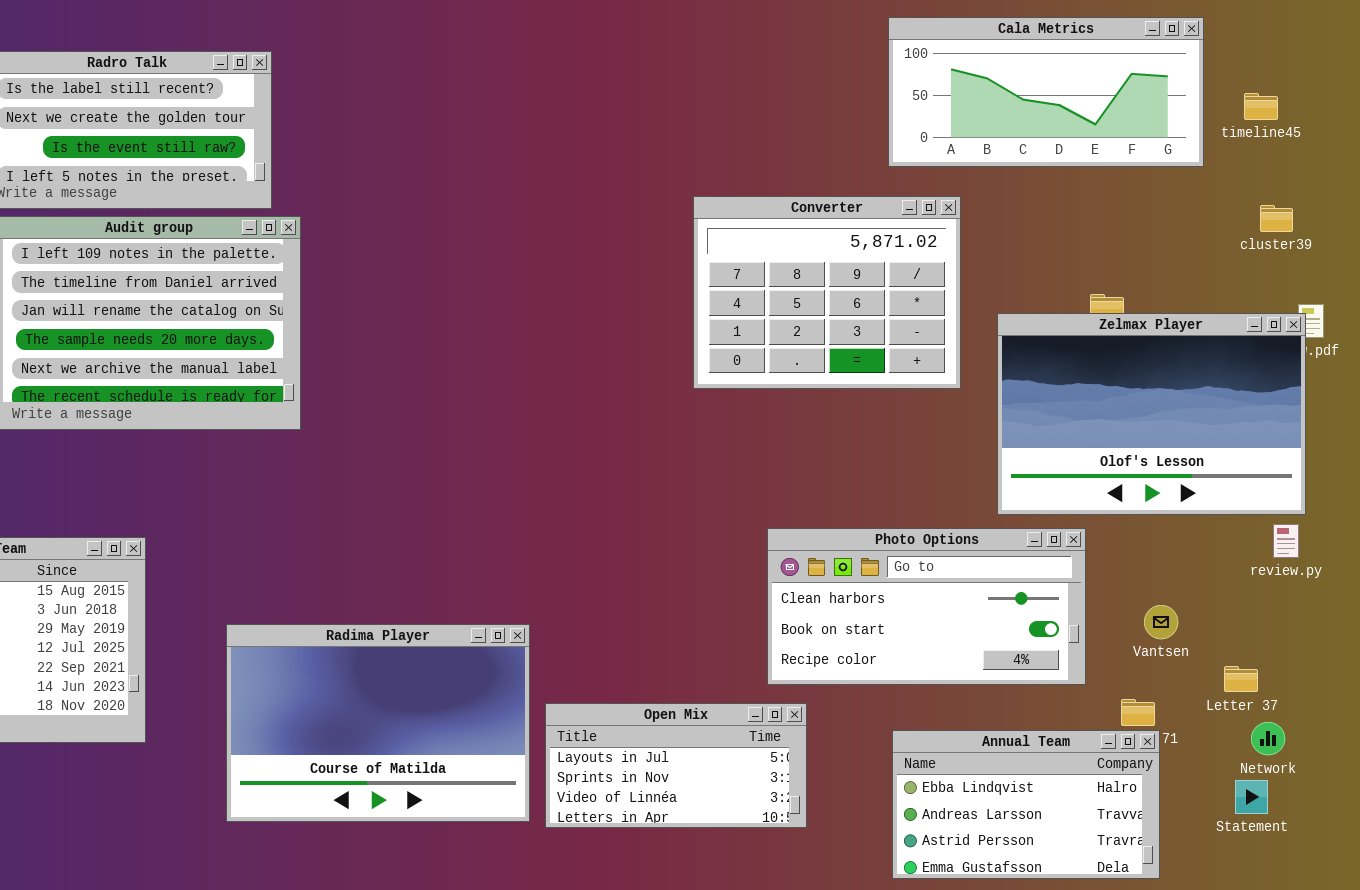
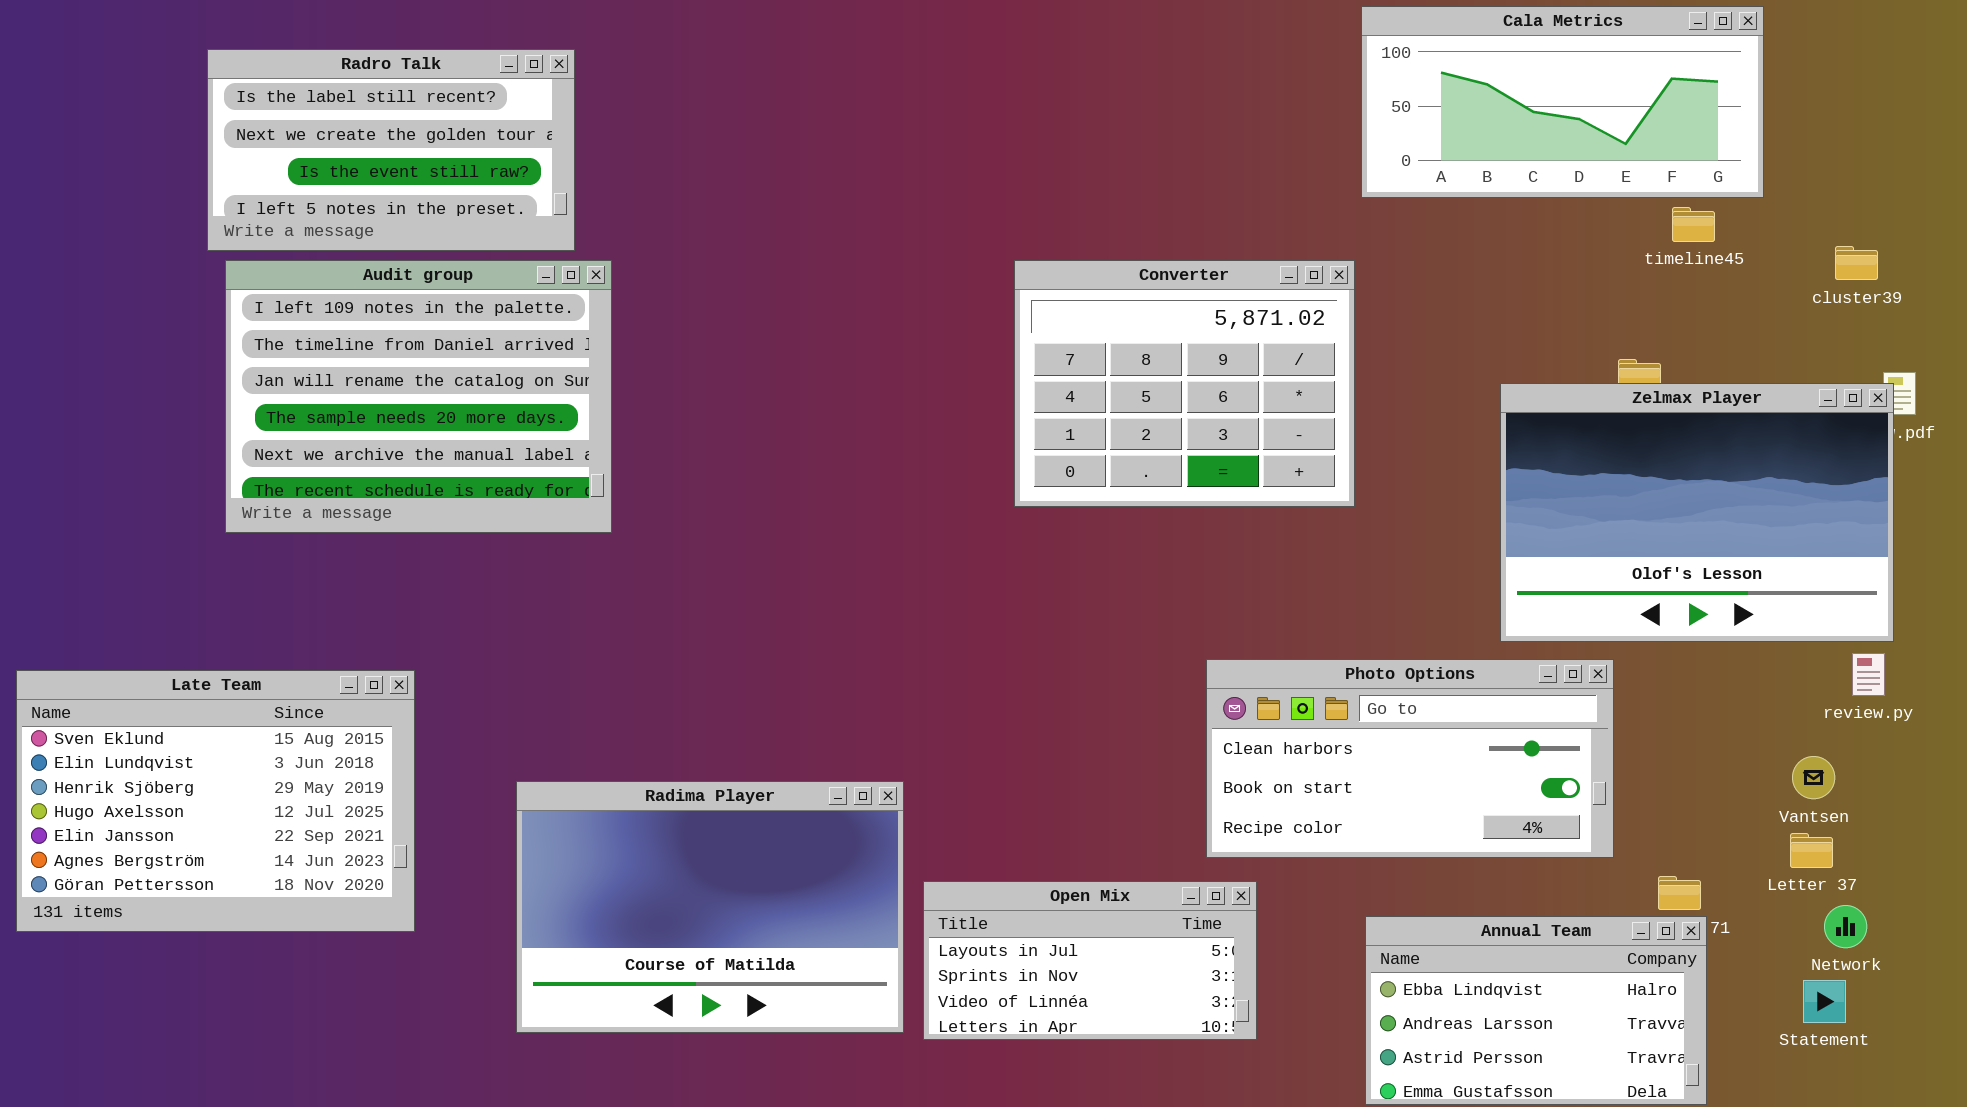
timeline45: [1244,93,1278,120] -> [1672,207,1715,242], moved
Converter: [693,196,961,389] -> [1014,260,1355,507], moved
Vantsen: [1144,605,1178,639] -> [1792,756,1835,799], moved

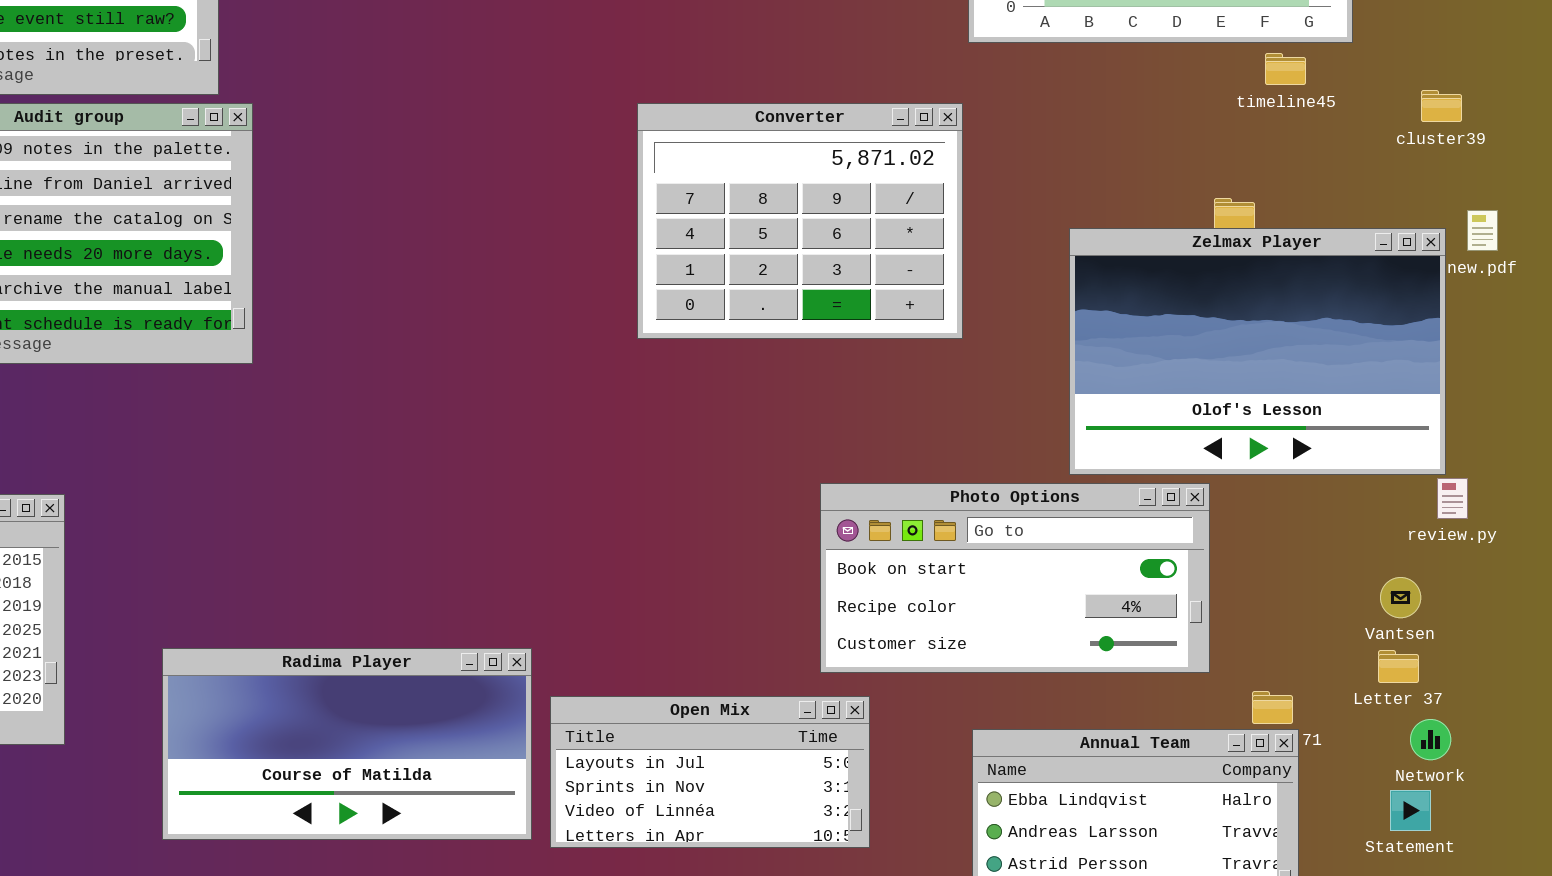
Zelmax Player: [1500,383,1894,642] -> [1069,228,1446,475], moved
Photo Options: [1206,659,1614,858] -> [820,483,1210,673], scrolled down 1 row
Radima Player: [516,781,904,1033] -> [162,648,532,840], resized

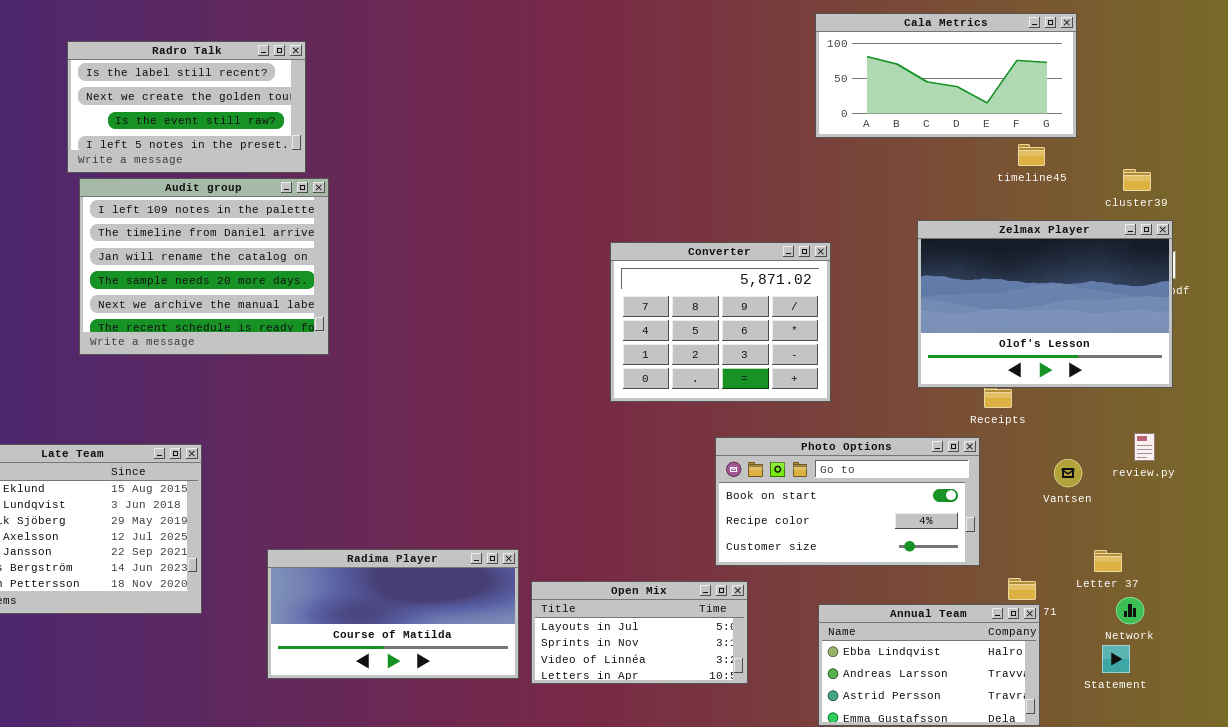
Converter: [637,103,963,339] -> [610,242,831,402], moved
Zelmax Player: [1069,228,1446,475] -> [917,220,1173,388], moved
Vantsen: [1380,577,1421,618] -> [1054,459,1082,487], moved

